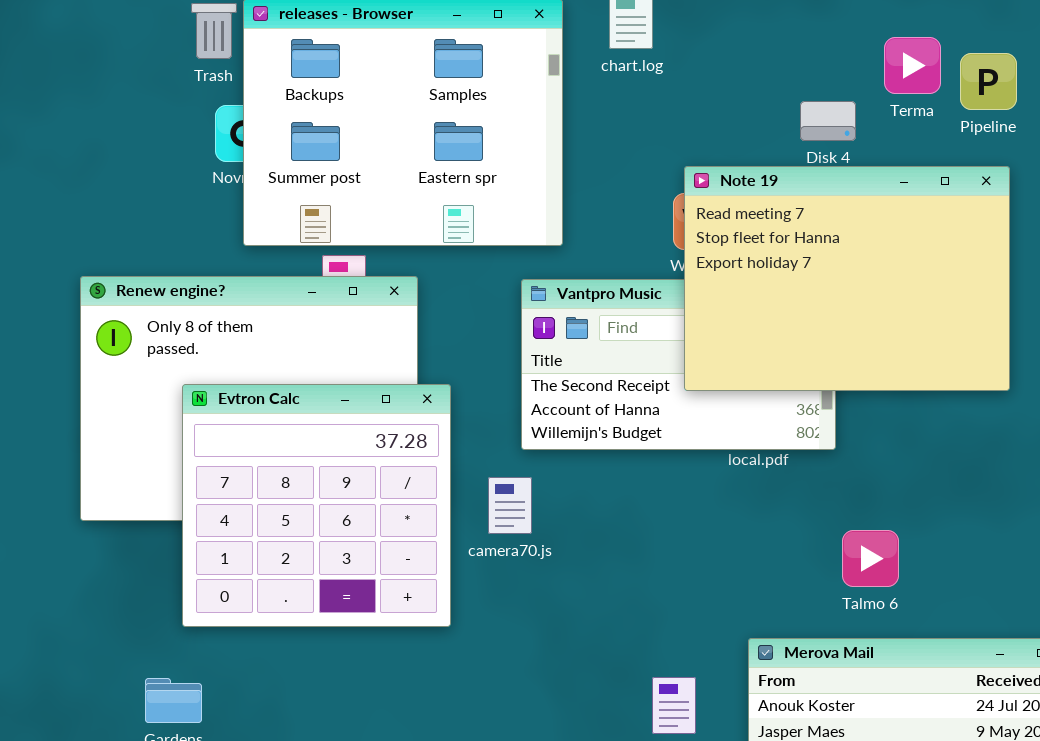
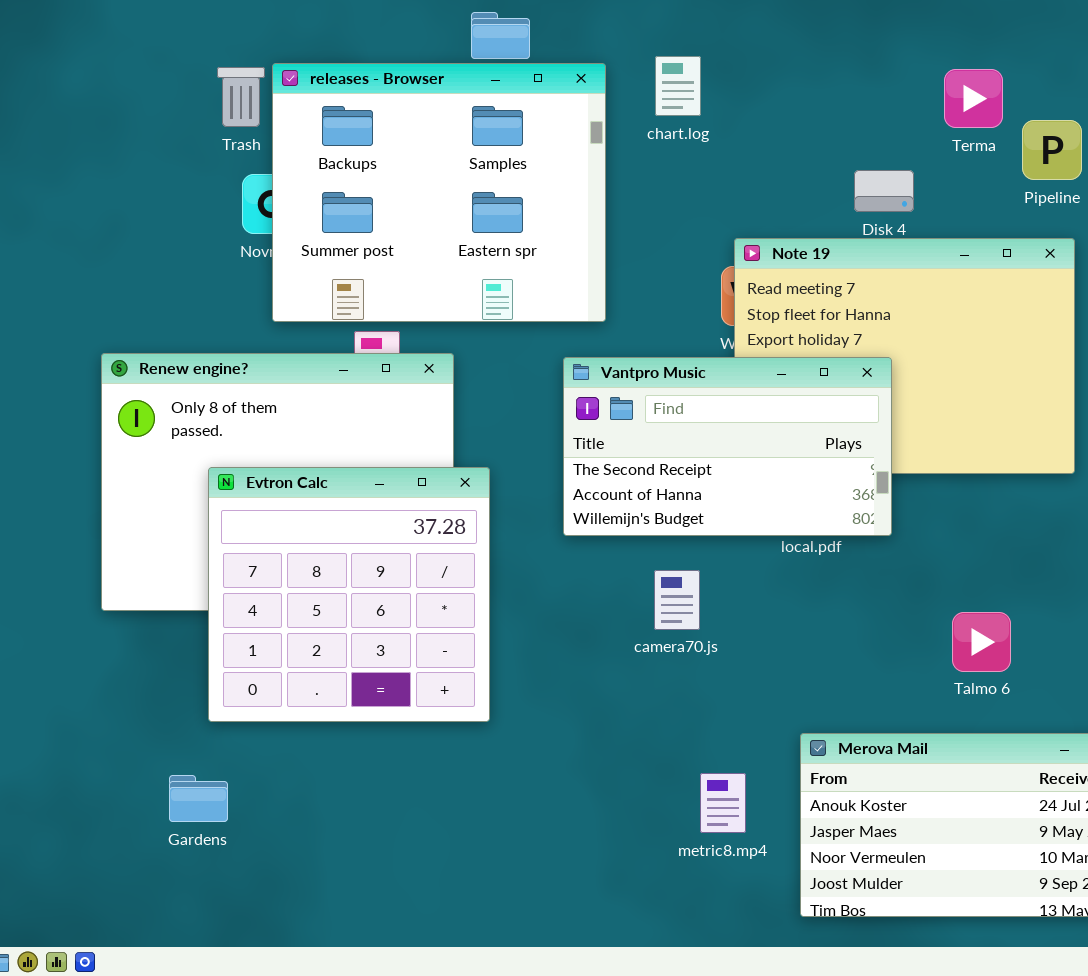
Terma: [884,37,941,94] -> [944,69,1003,128], moved
Vantpro Music: [521,279,836,450] -> [563,357,892,536], raised
camera70.js: [488,477,532,534] -> [654,570,700,630], moved
Talmo 6: [842,530,899,587] -> [952,612,1011,672], moved

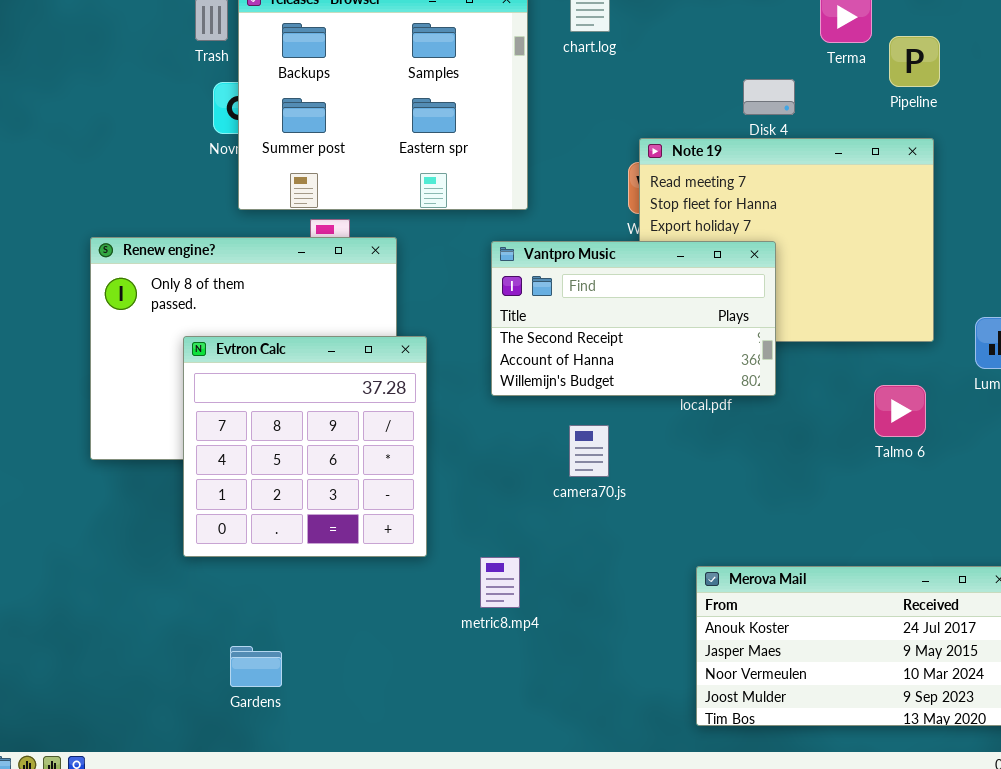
Talmo 6: [952,612,1011,672] -> [874,385,926,437], moved
metric8.mp4: [700,773,746,833] -> [480,557,520,608], moved
Gardens: [169,775,228,822] -> [230,646,282,687], moved

